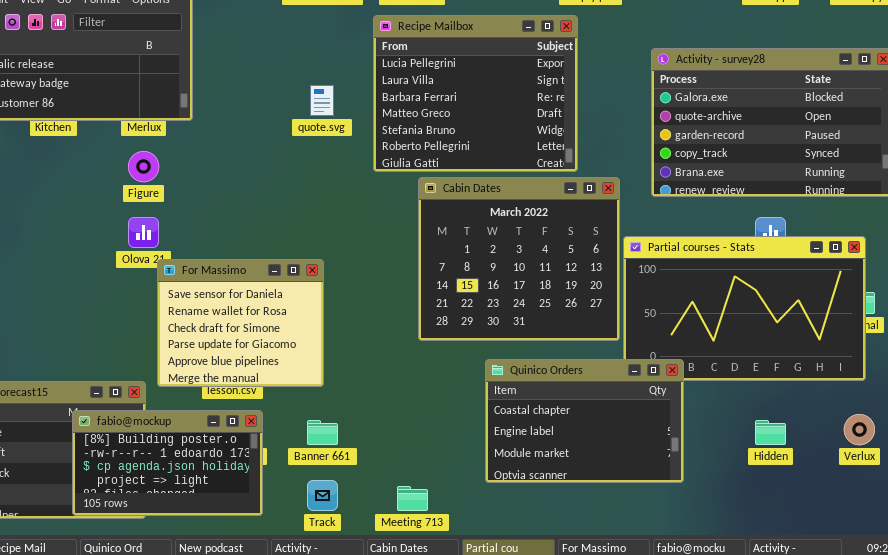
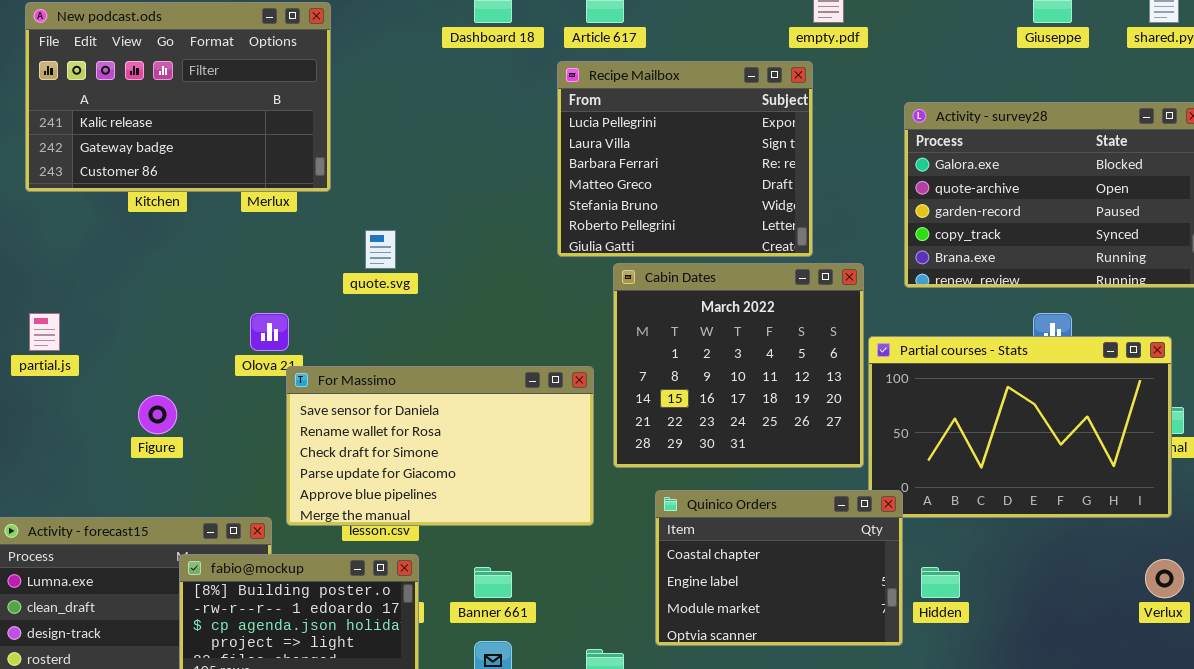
quote.svg: [310,85,334,116] -> [365,230,396,269], moved
Figure: [128,151,159,182] -> [138,395,177,434], moved
For Massimo: [157,259,324,387] -> [286,366,594,526], resized
Quinico Orders: [485,359,684,483] -> [655,490,903,646], moved
Hidden: [755,420,786,445] -> [921,567,960,598], moved

